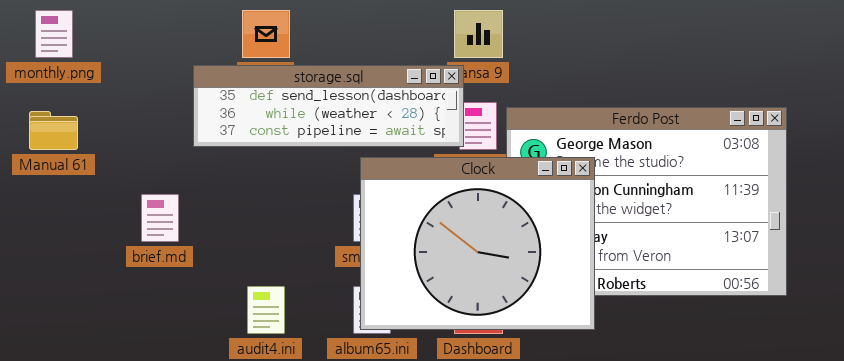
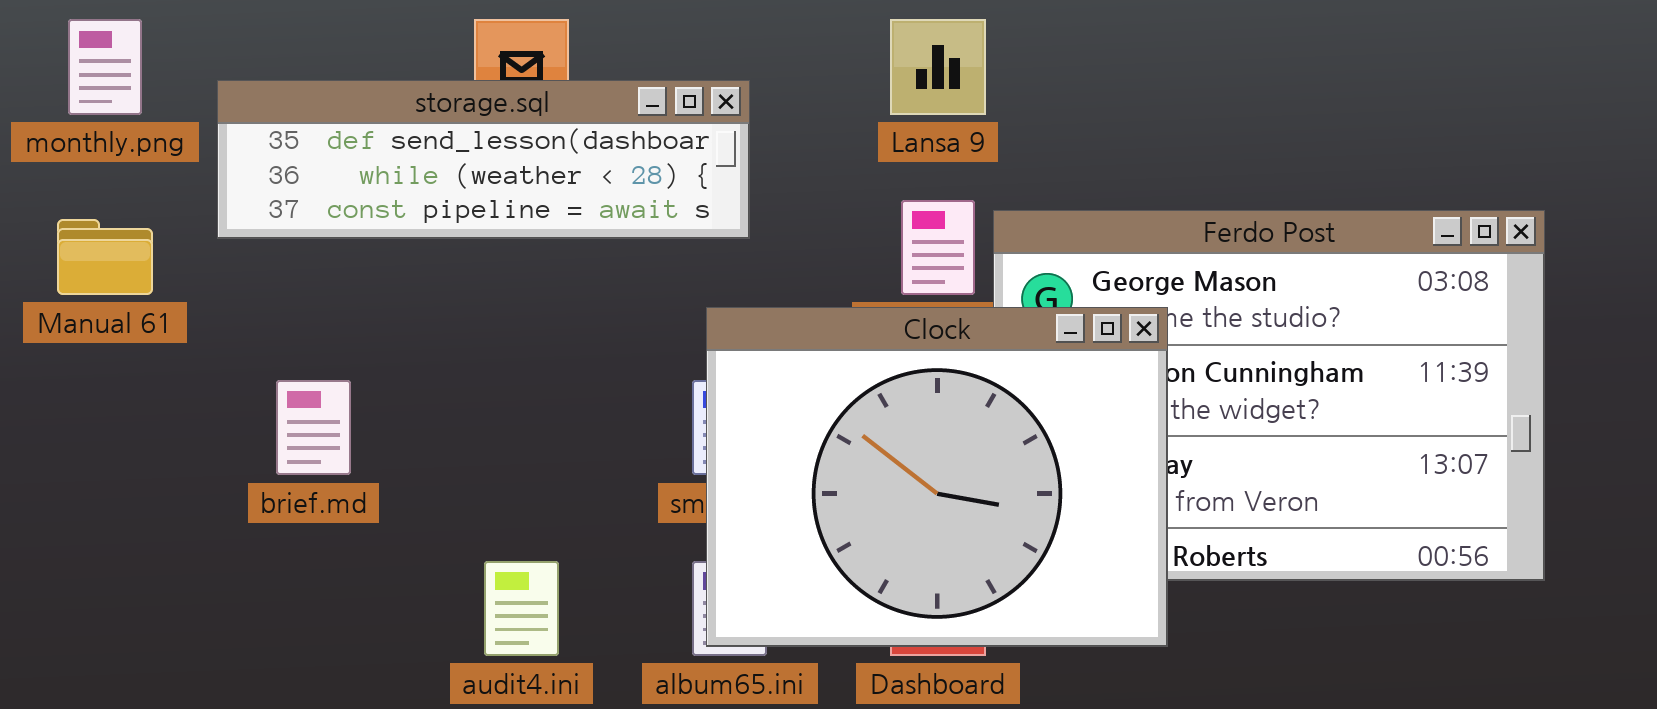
storage.sql: [193,65,464,147] -> [217,80,750,239], moved

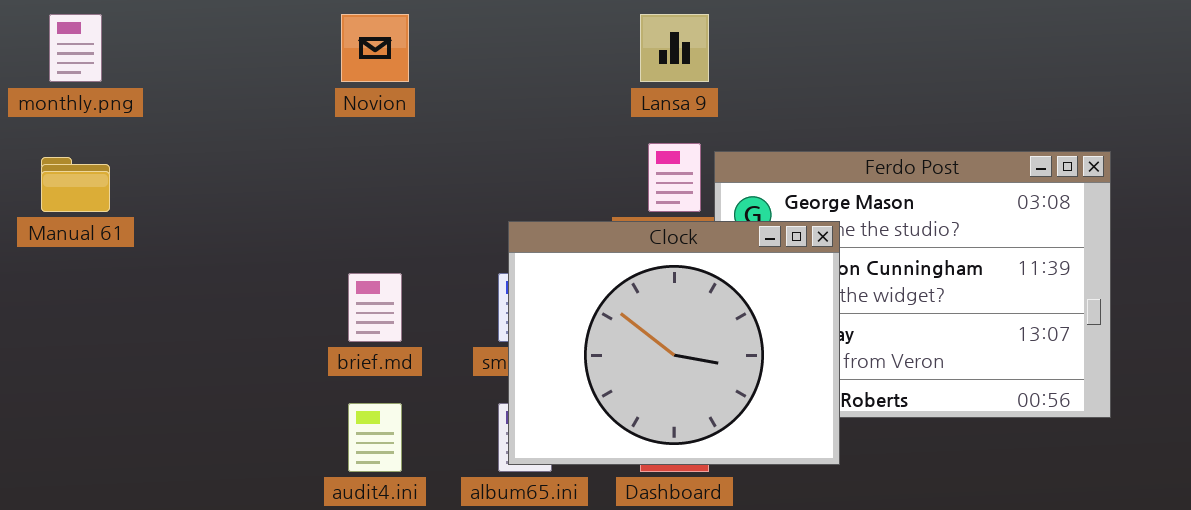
storage.sql: [217,80,750,239] -> none, closed
brief.md: [276,380,351,475] -> [348,273,402,342], moved

